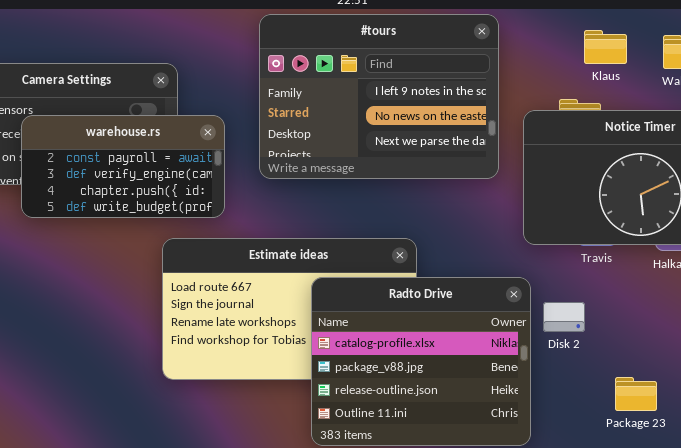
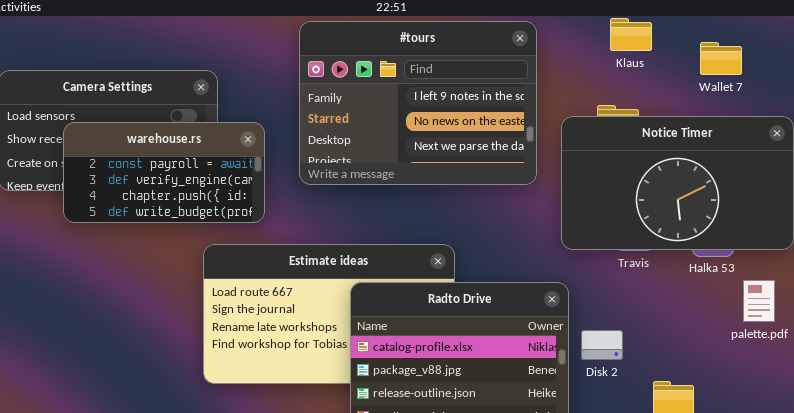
Klaus: [584,30,627,64] -> [610,18,652,51], moved
Disk 2: [543,302,585,332] -> [581,330,623,360], moved

